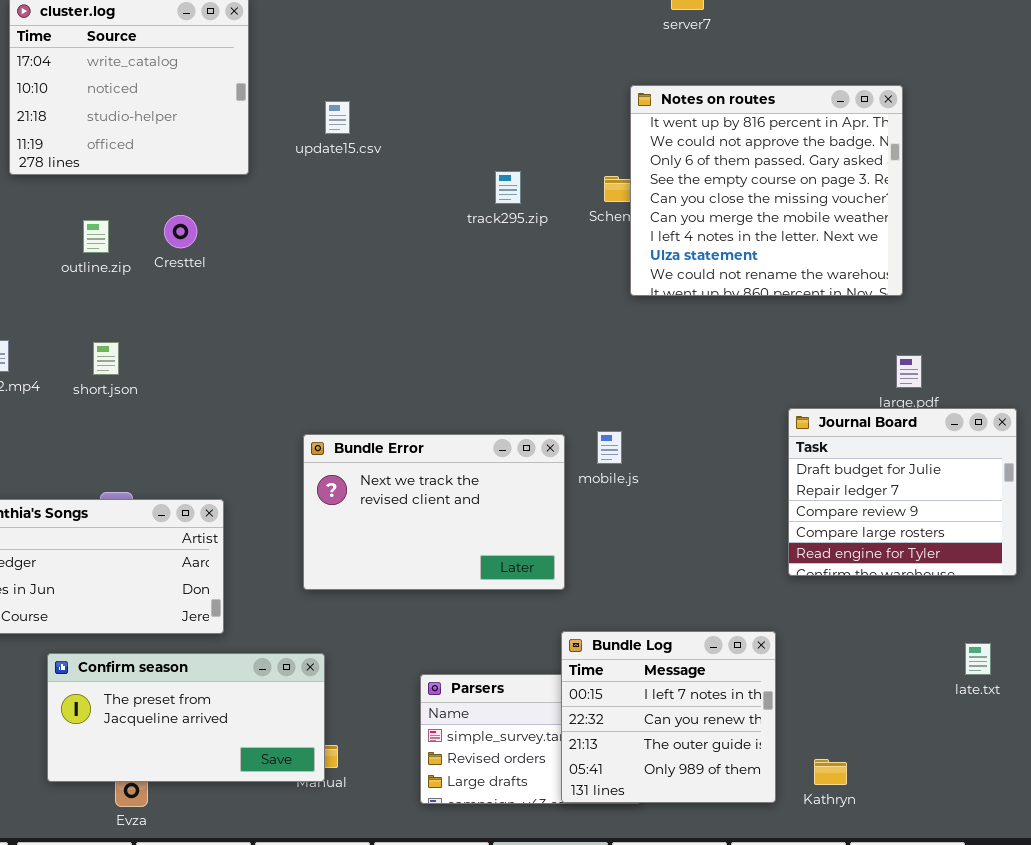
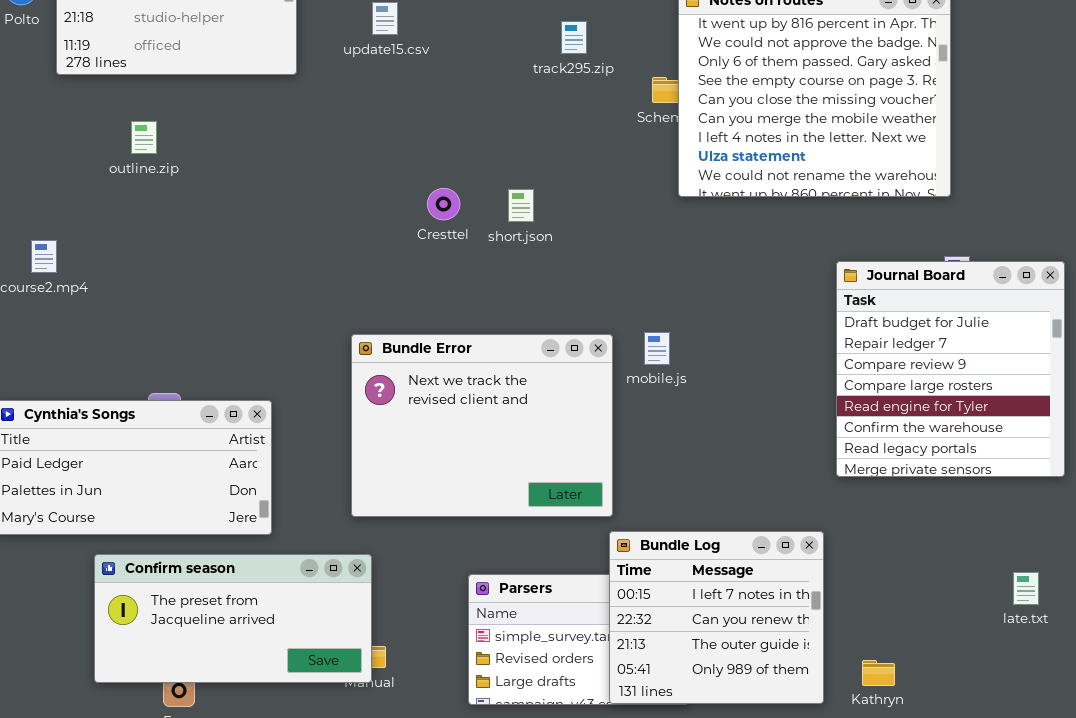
track295.zip: [495,171,521,204] -> [561,21,587,54], moved
Cresttel: [164,215,197,248] -> [427,188,460,220], moved
short.json: [93,342,119,375] -> [508,189,534,222], moved
Journal Board: [788,408,1017,576] -> [836,261,1065,477], resized
Bundle Error: [303,434,565,590] -> [351,334,613,517], resized
late.txt: [965,643,991,675] -> [1013,572,1039,605], moved

